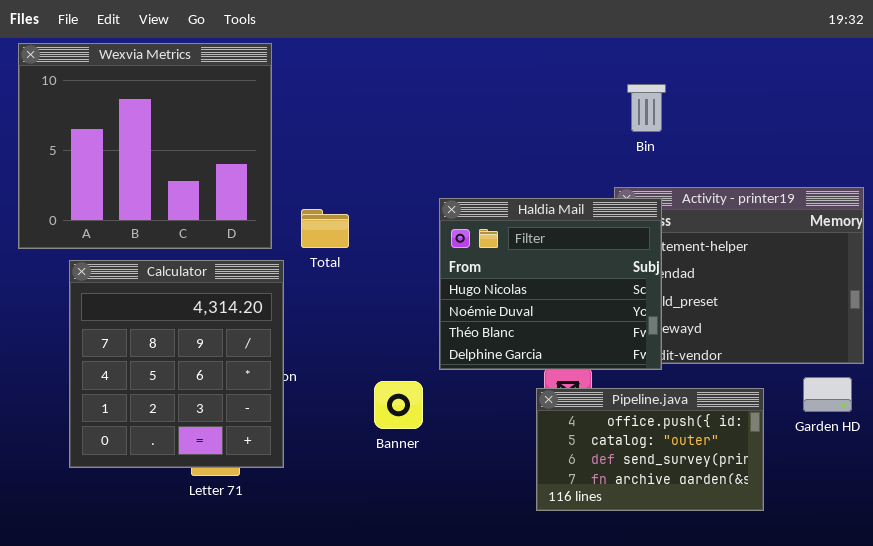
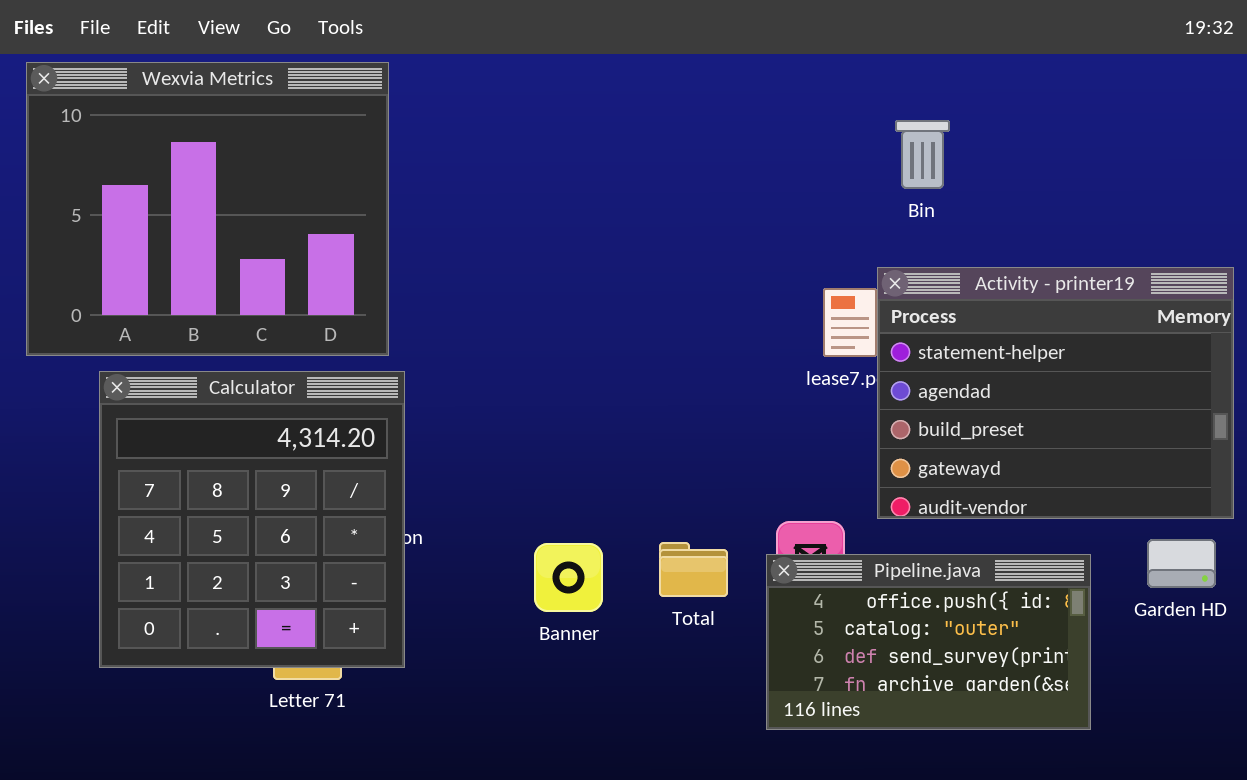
Haldia Mail: [439,198,662,370] -> none, closed
Total: [301,209,349,248] -> [659,542,728,597], moved

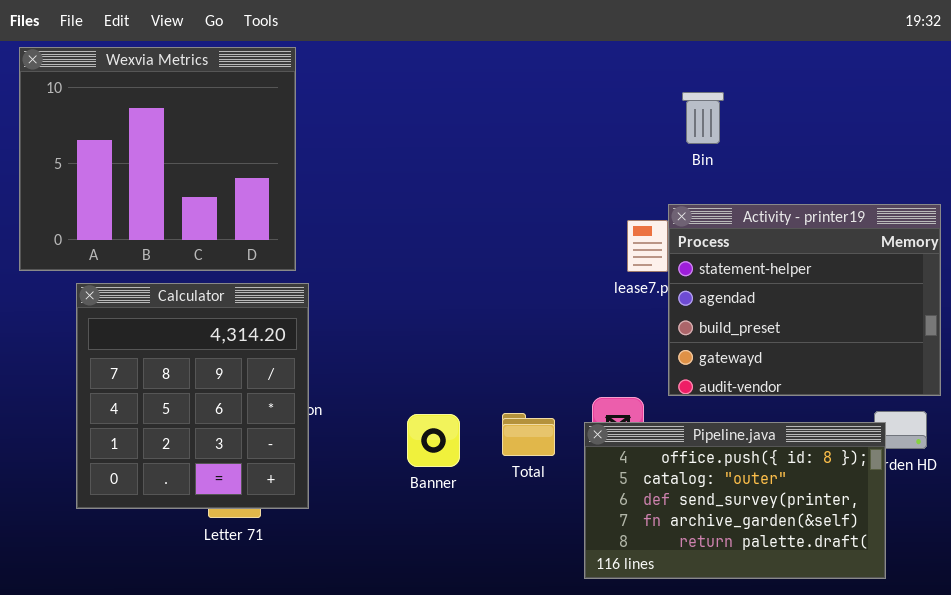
Pipeline.java: [766,554,1091,730] -> [584,422,886,579], resized

